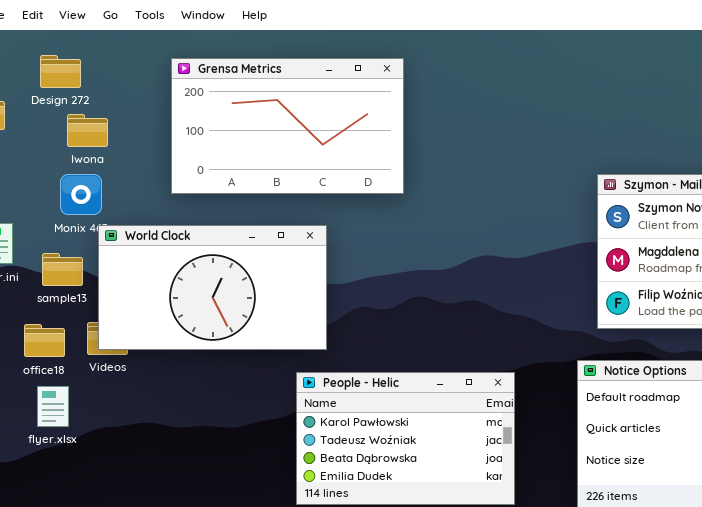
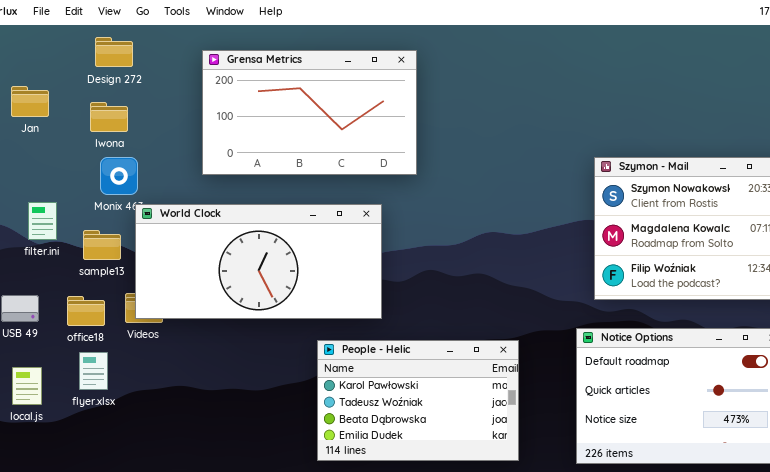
Design 272: [40,55,81,88] -> [95,37,133,67], moved
Iwona: [67,114,108,147] -> [90,102,128,132], moved
World Clock: [98,225,327,350] -> [135,204,382,319], resized

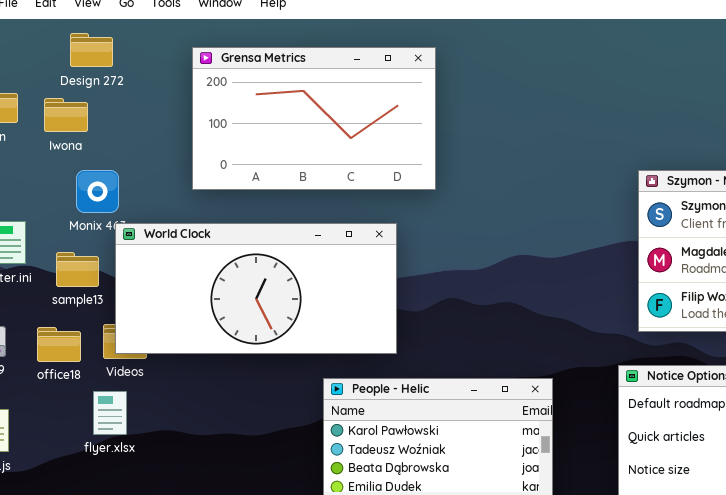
Iwona: [90,102,128,132] -> [44,98,88,132], moved
flyer.xlsx: [79,352,108,390] -> [93,391,127,435], moved

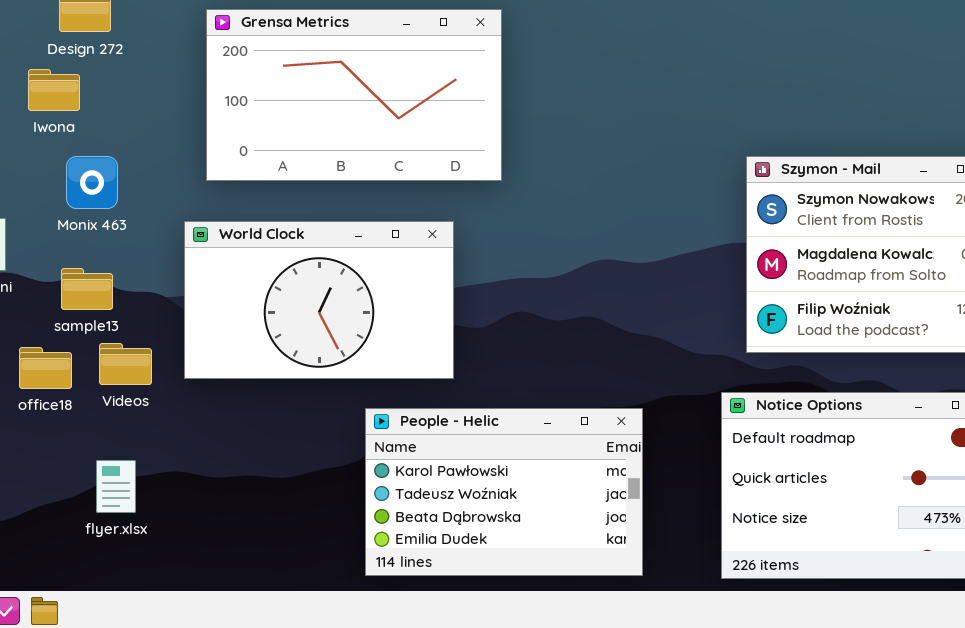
World Clock: [115,223,397,354] -> [184,221,454,379], resized
sample13: [56,252,99,287] -> [61,268,113,310], moved
flyer.xlsx: [93,391,127,435] -> [96,460,136,513], moved

